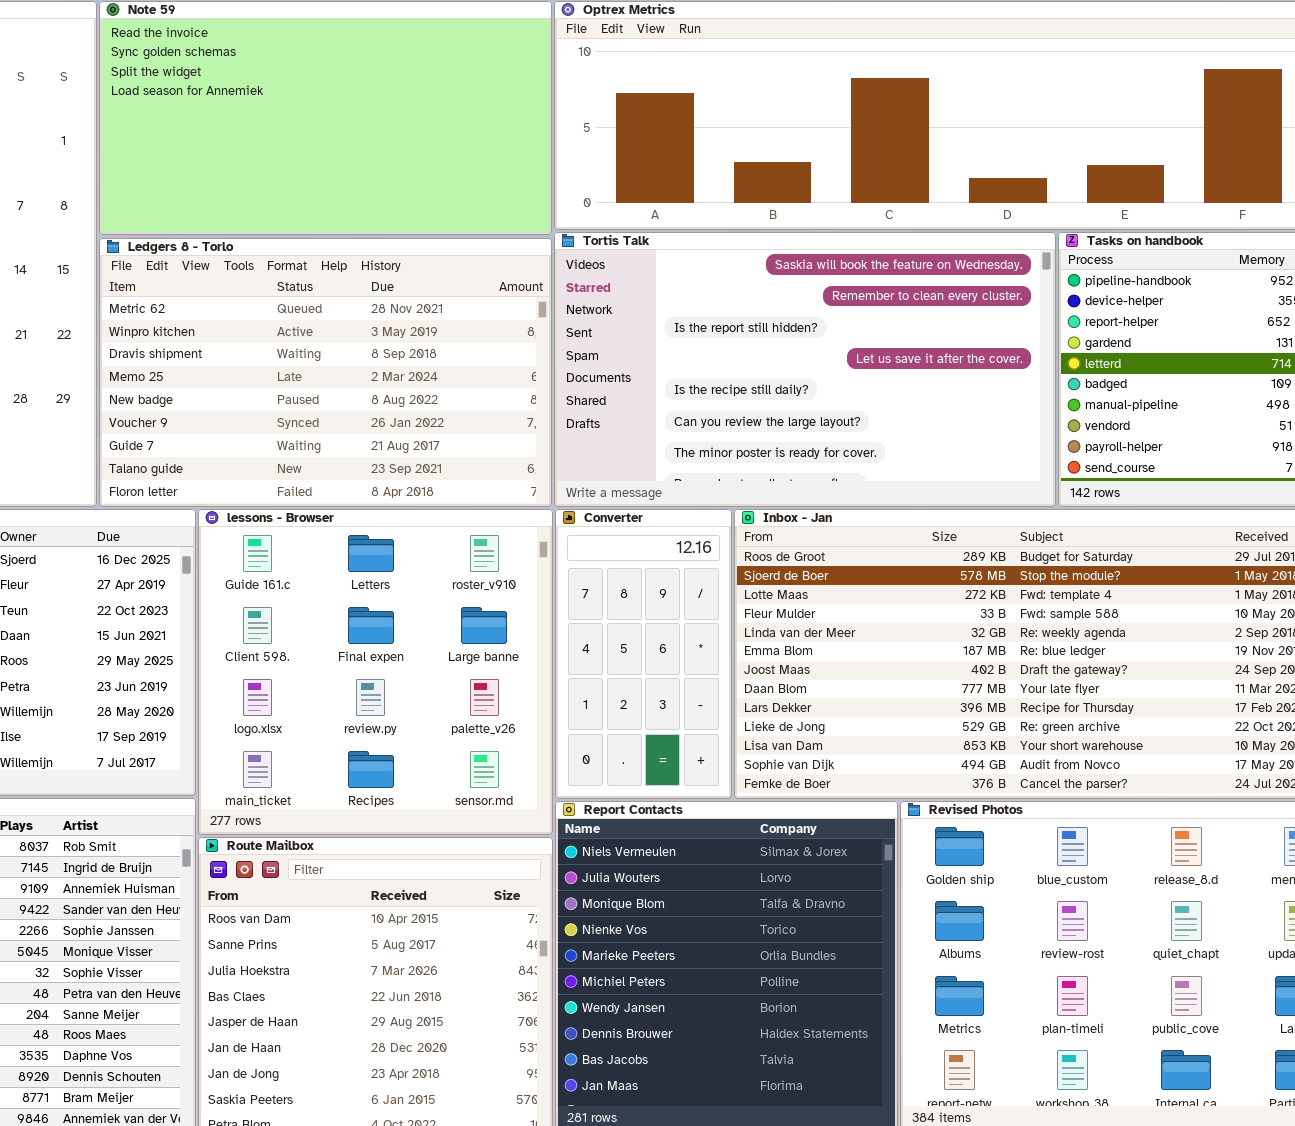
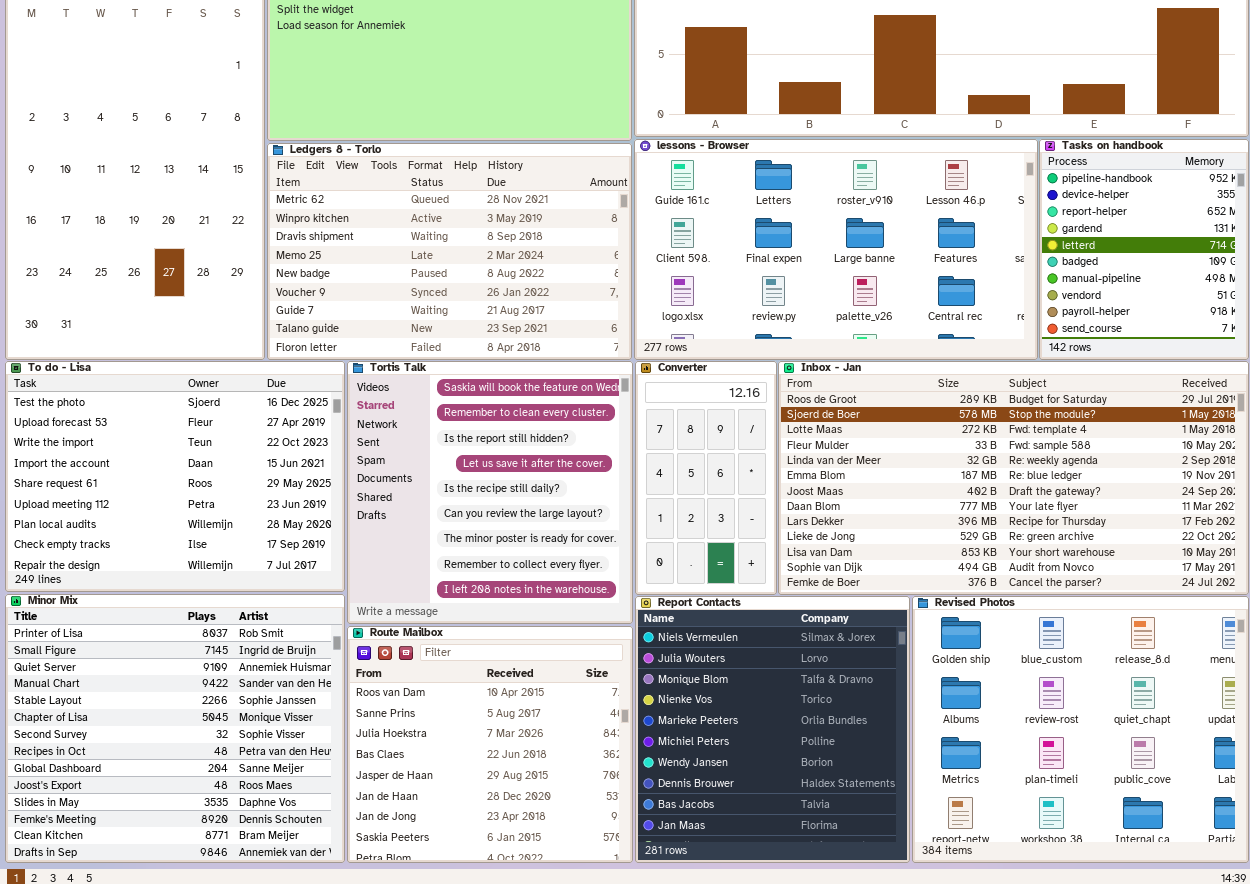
Tortis Talk: [554,232,1056,507] -> [347,361,633,624], moved, resized
lessons - Browser: [198,509,553,835] -> [634,139,1038,360], moved, resized

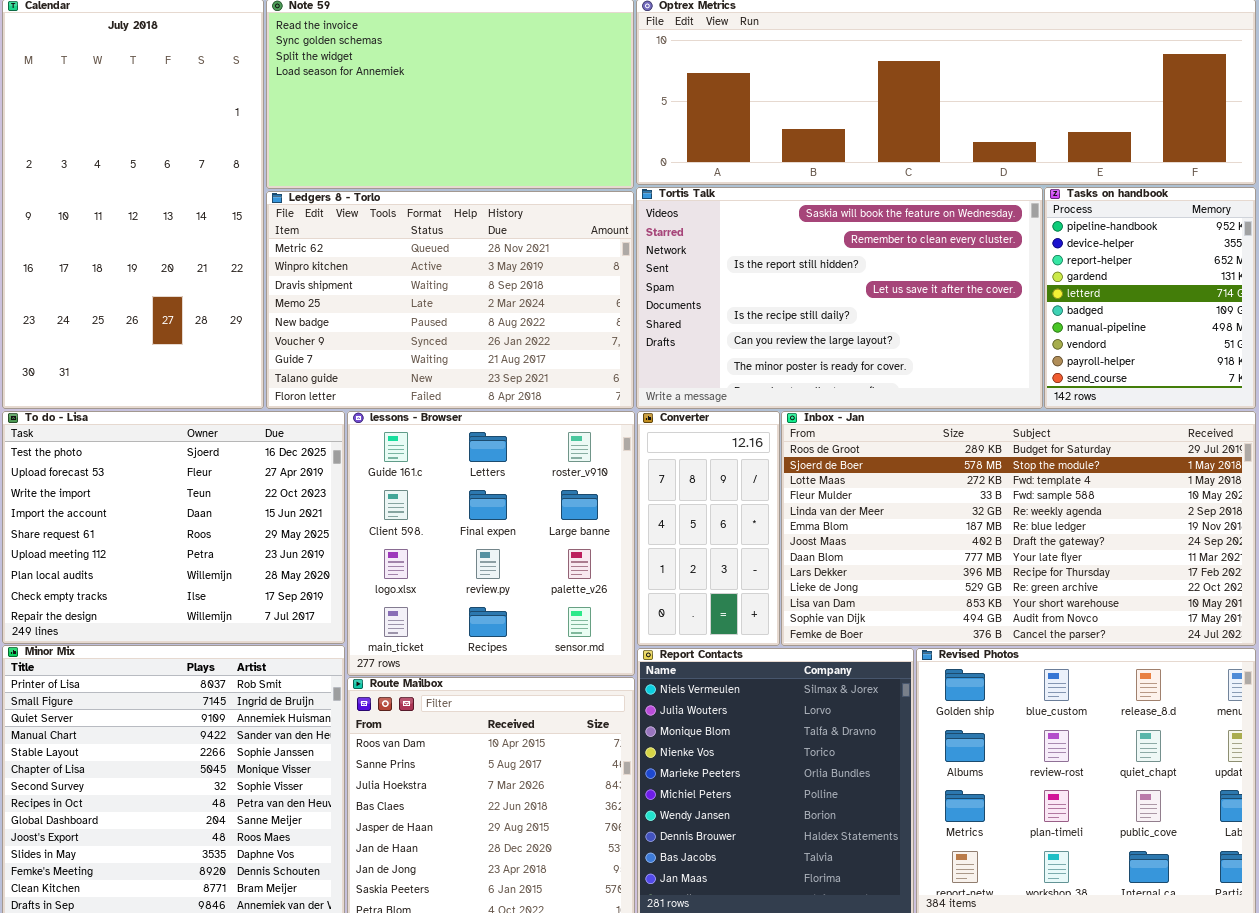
lessons - Browser: [634,139,1038,360] -> [347,411,635,676], moved, resized
Tortis Talk: [347,361,633,624] -> [636,187,1043,409], moved, resized

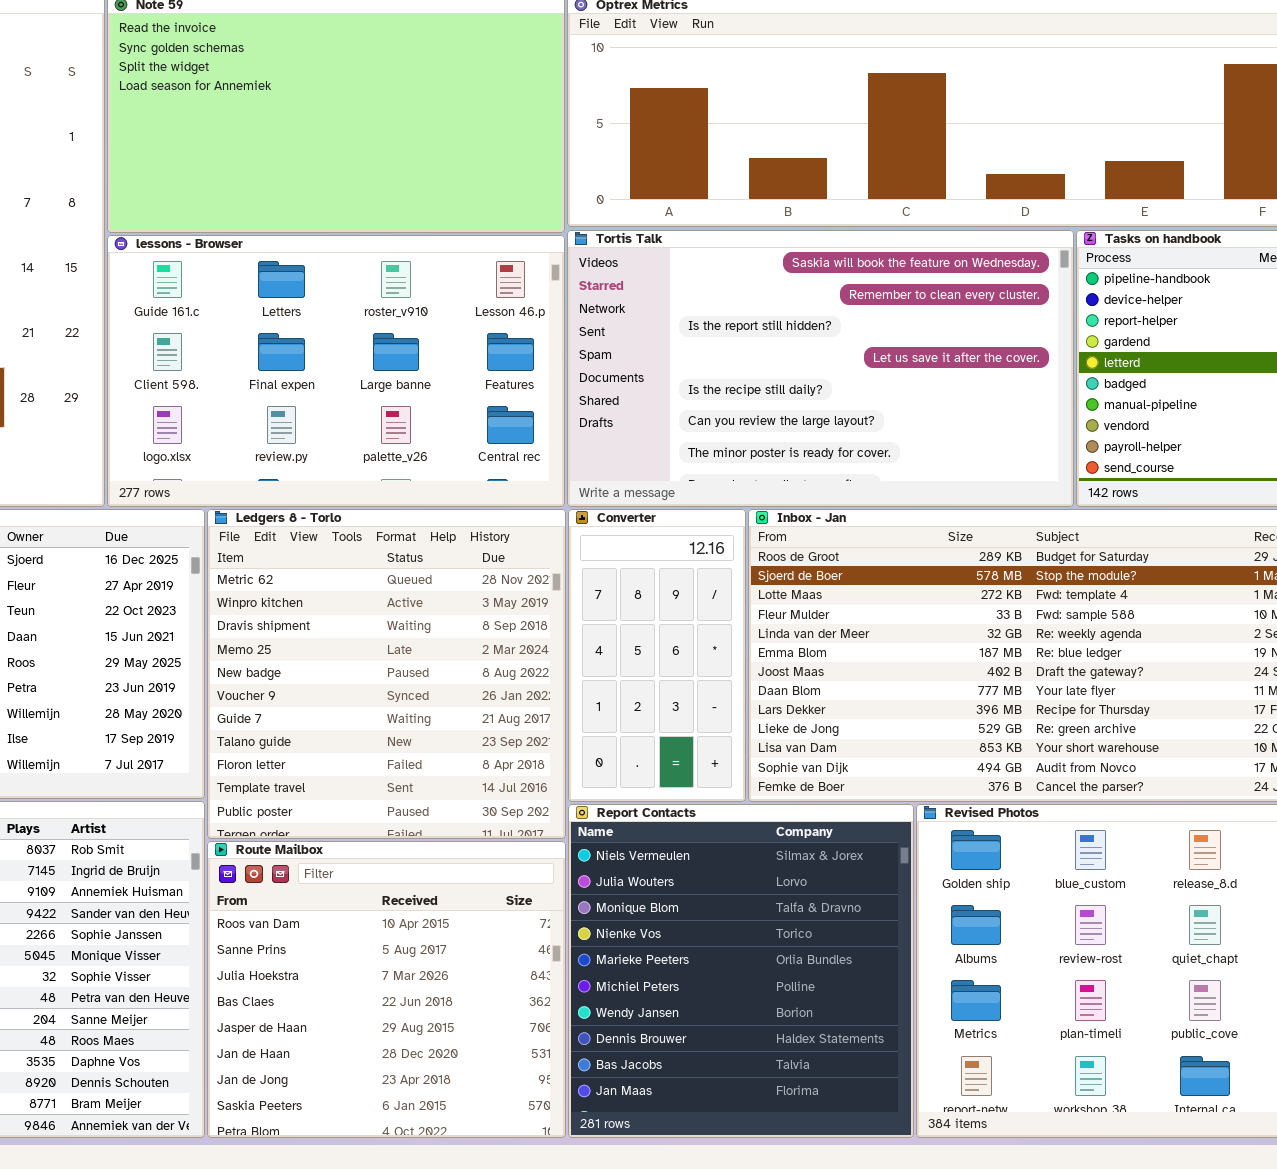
Ledgers 8 - Torlo: [266,191,634,409] -> [207,509,566,839], moved, resized
lessons - Browser: [347,411,635,676] -> [107,235,565,507], moved, resized

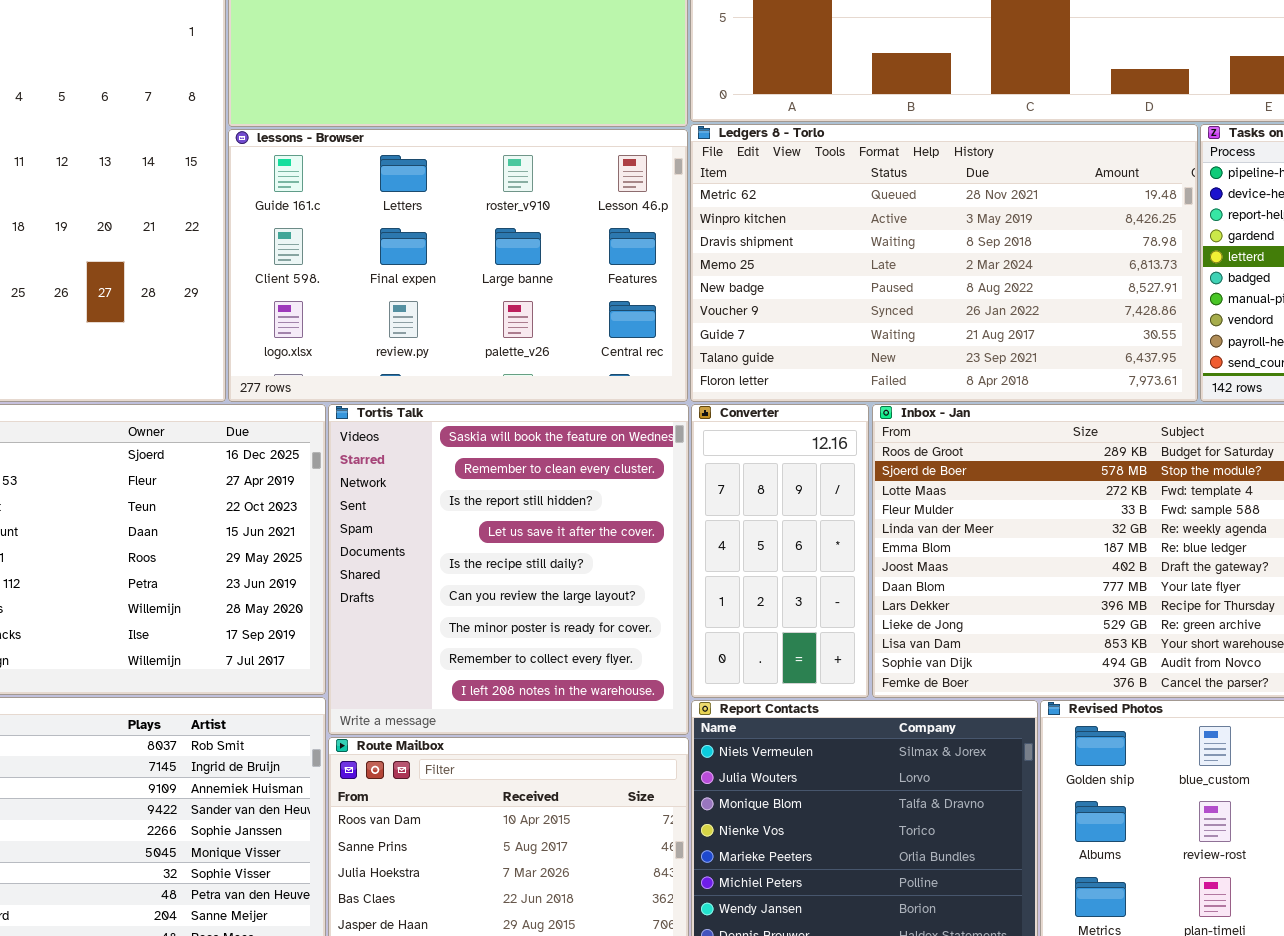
Tortis Talk: [567,230,1074,507] -> [328,404,689,735], moved, resized
Ledgers 8 - Torlo: [207,509,566,839] -> [690,124,1198,402], moved, resized

